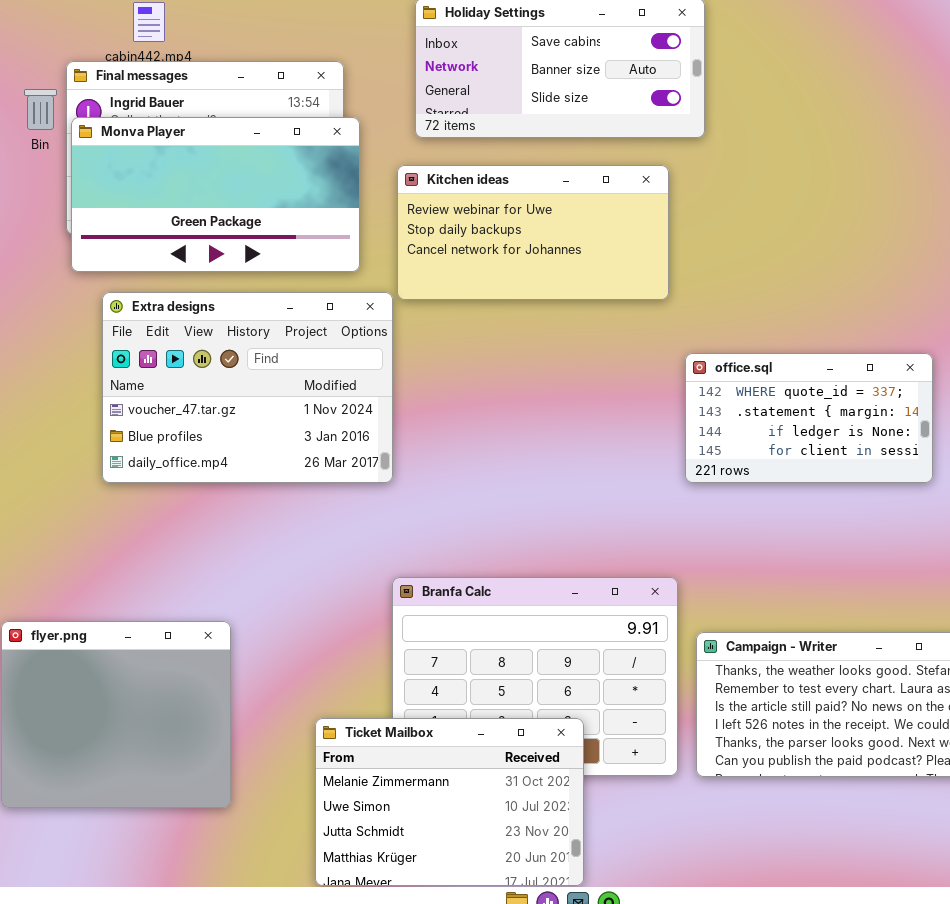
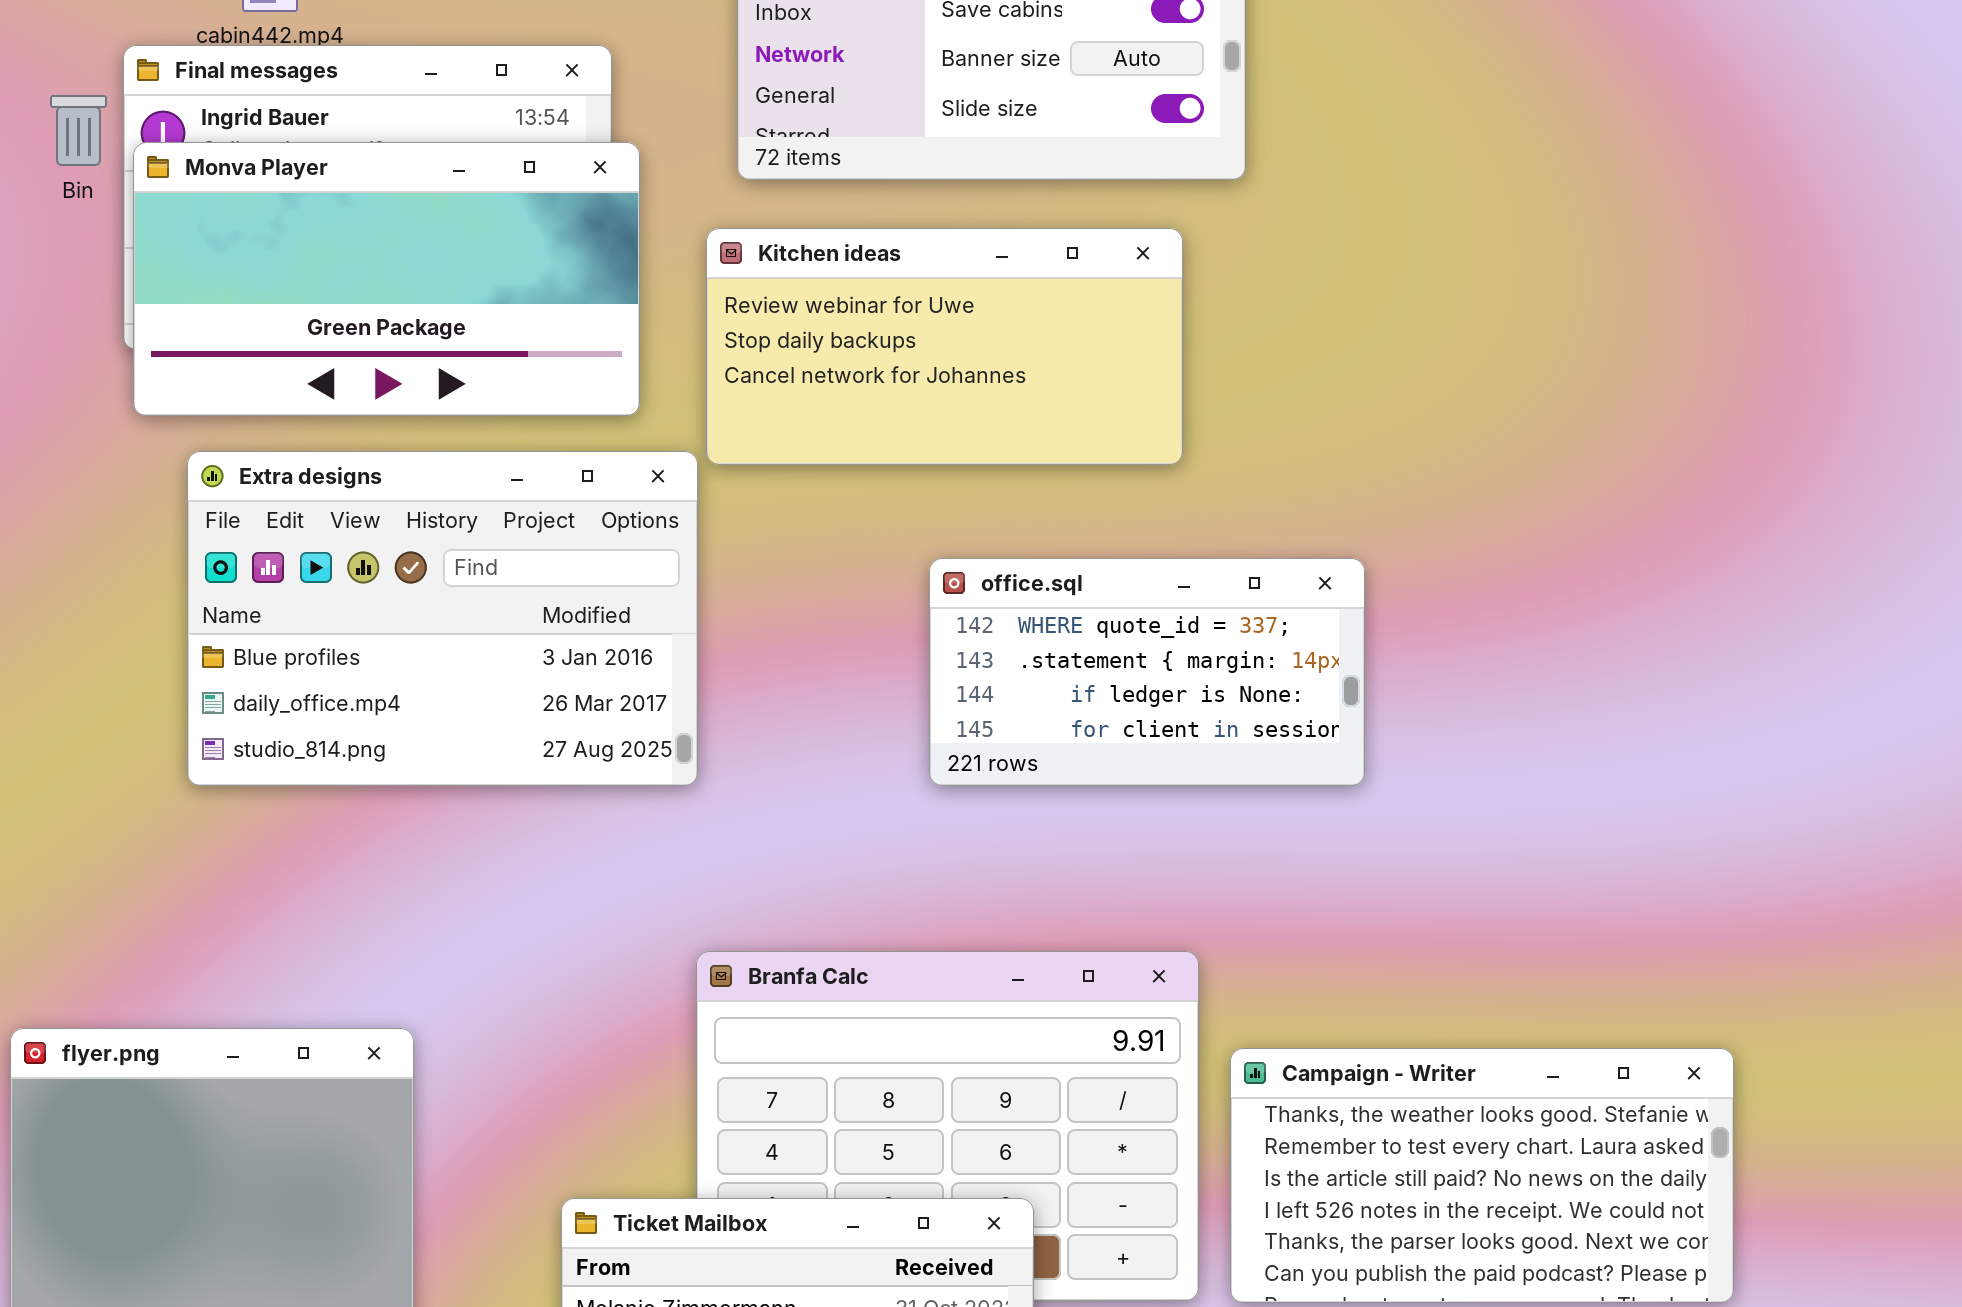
Extra designs: [102,292,393,483] -> [187,451,698,786], scrolled down 1 row
office.sql: [685,353,933,483] -> [929,558,1365,786], moved

